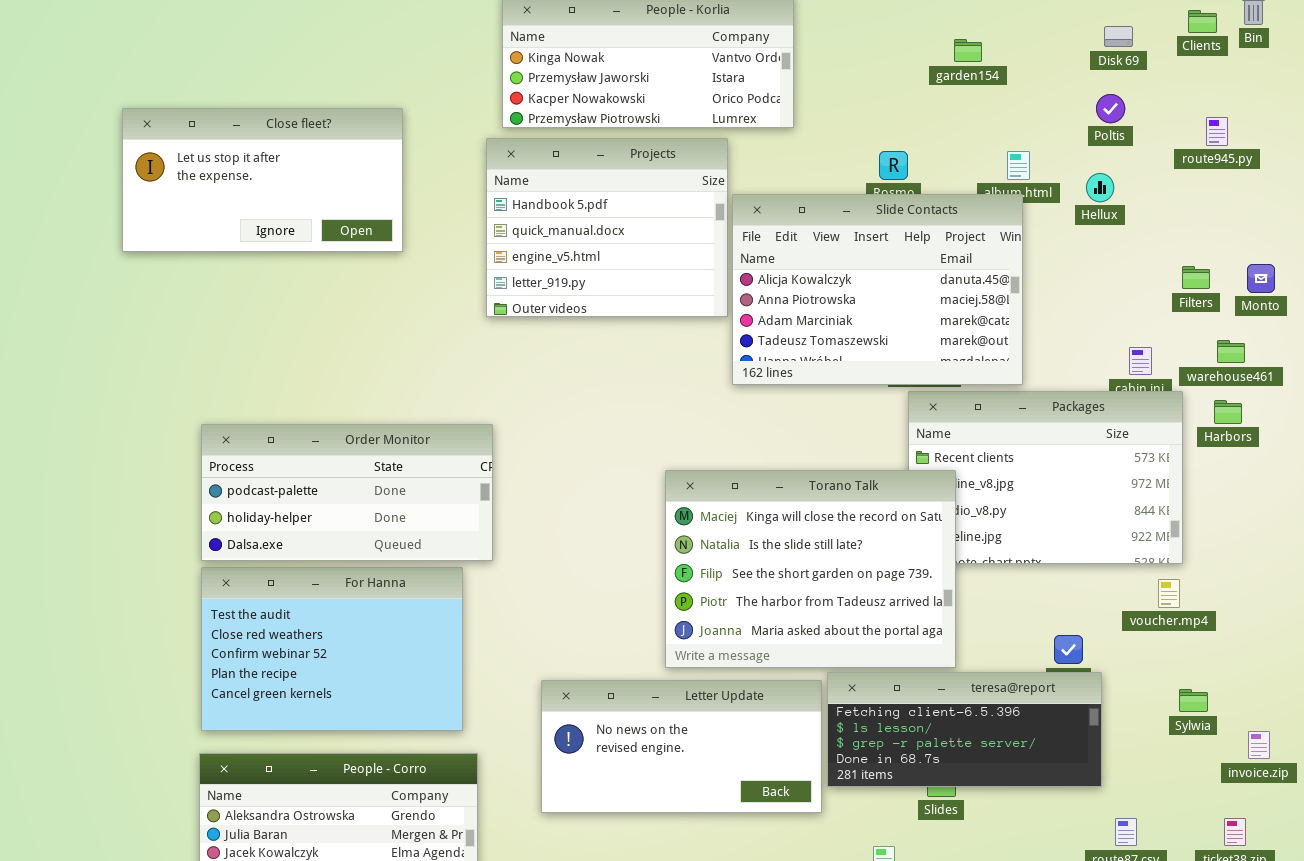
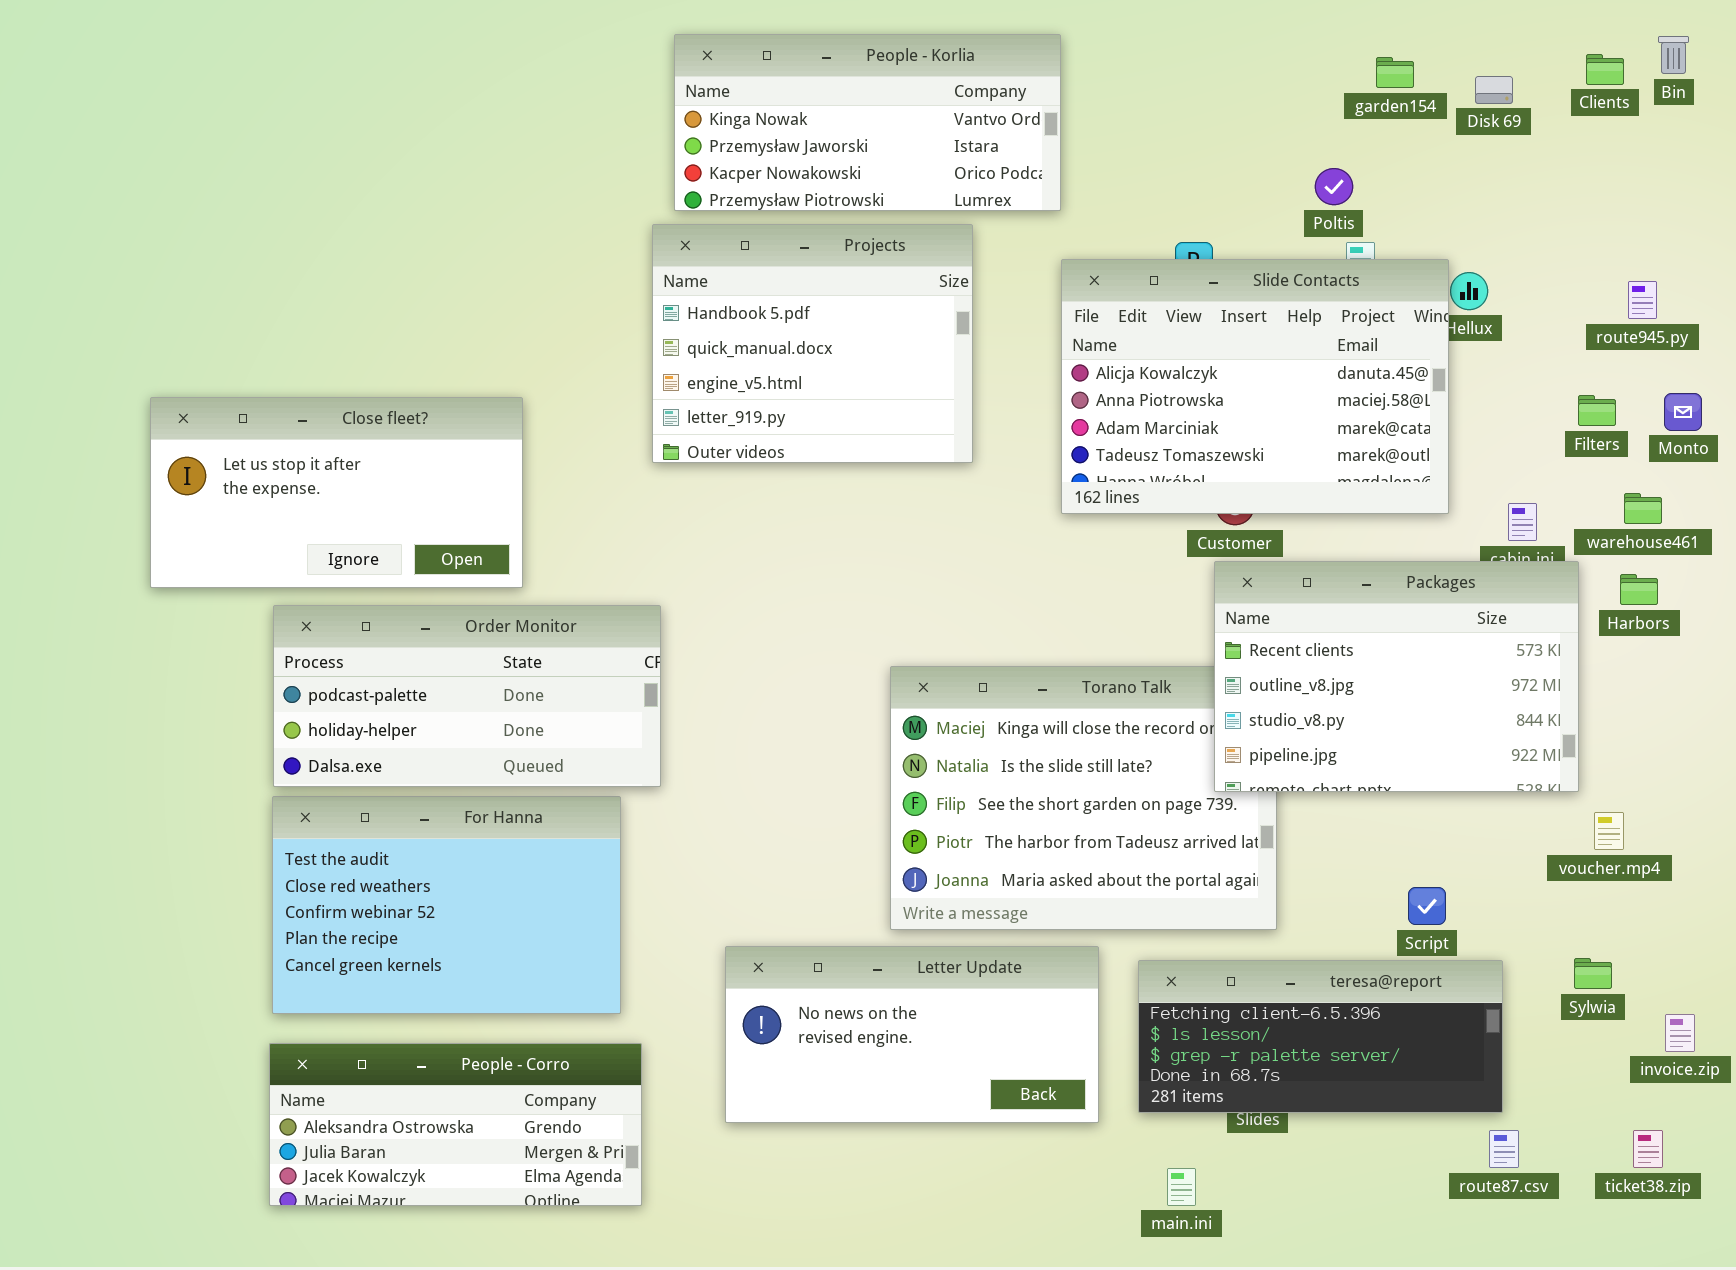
garden154: [954,39,982,62] -> [1376,57,1414,88], moved
Poltis: [1096,94,1125,123] -> [1315,168,1353,205], moved
Close fleet?: [122,108,403,252] -> [150,397,523,588], moved
route945.py: [1206,117,1228,146] -> [1628,281,1657,319], moved
Slide Contacts: [732,194,1023,385] -> [1061,259,1449,514], moved
Packages: [908,391,1183,564] -> [1214,561,1579,792], raised
voucher.mp4: [1158,579,1180,608] -> [1594,812,1624,850], moved
teresa@report: [827,672,1102,787] -> [1138,960,1503,1113], moved

